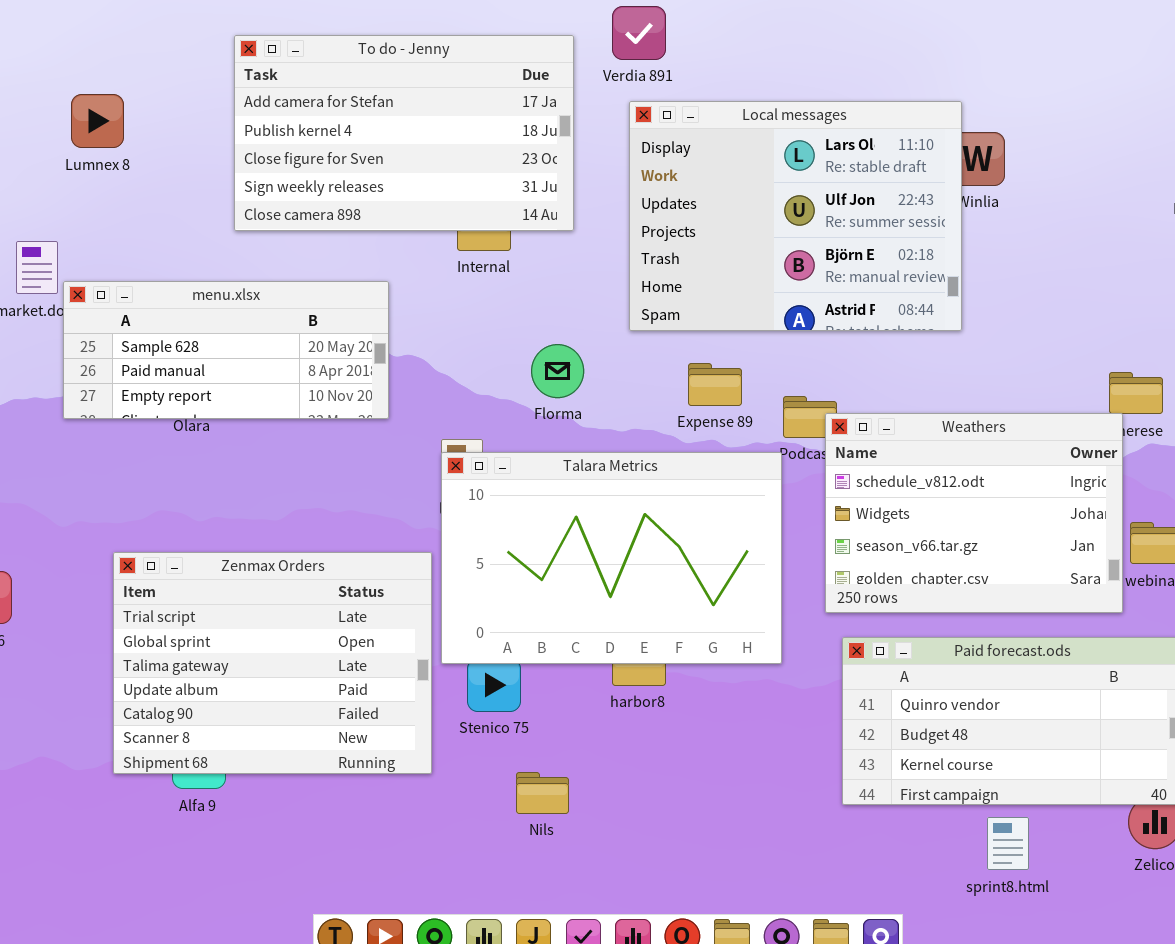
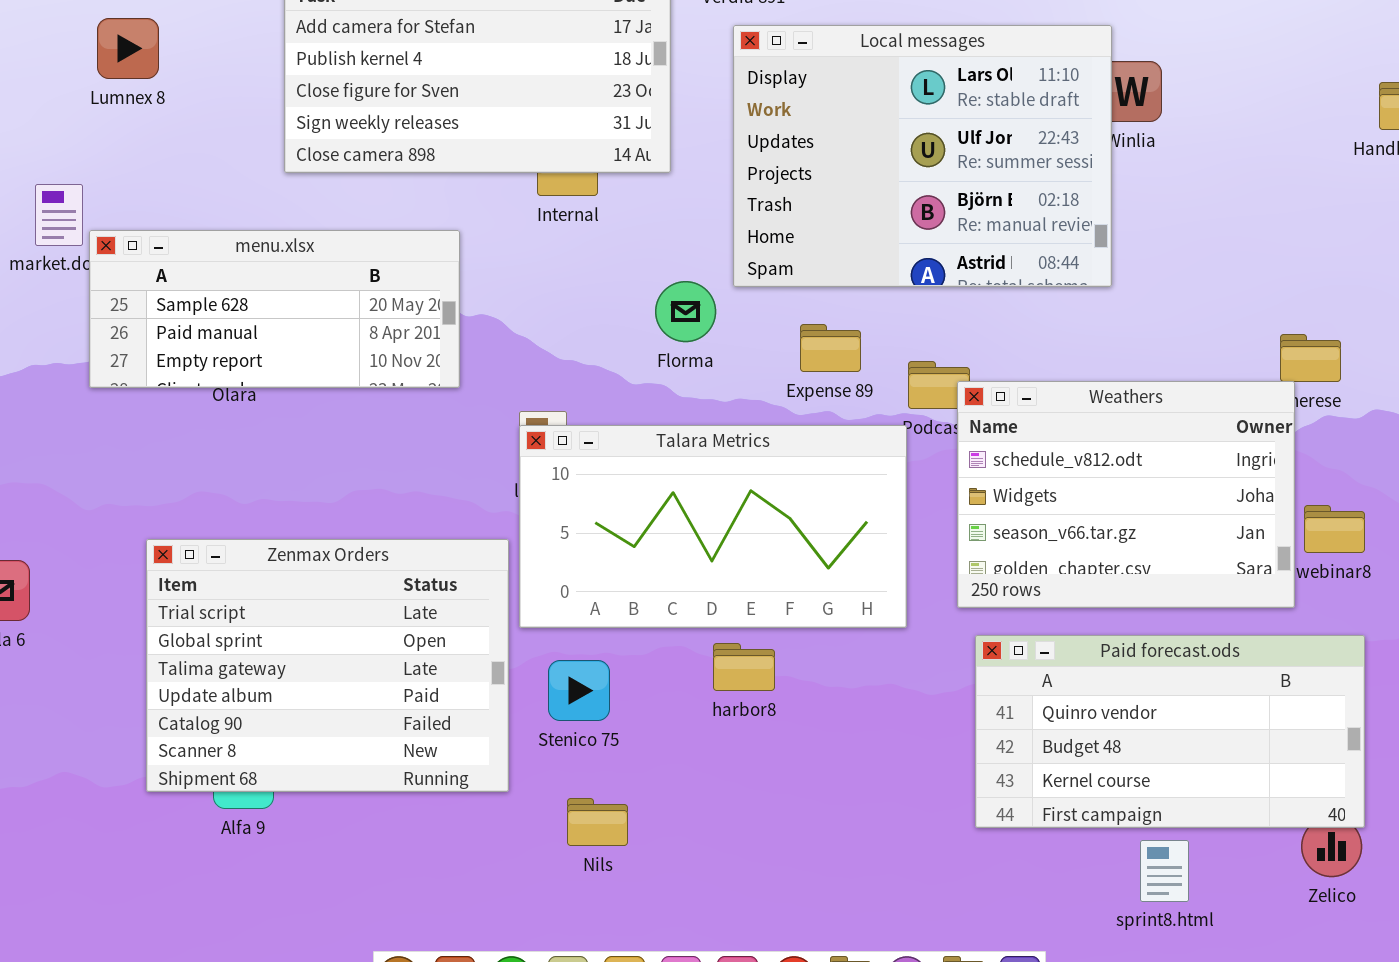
Florma: [531,344,584,398] -> [655,281,716,342], moved
Talara Metrics: [441,452,782,664] -> [519,425,907,628], resized
Nils: [516,772,569,814] -> [567,798,628,846], moved

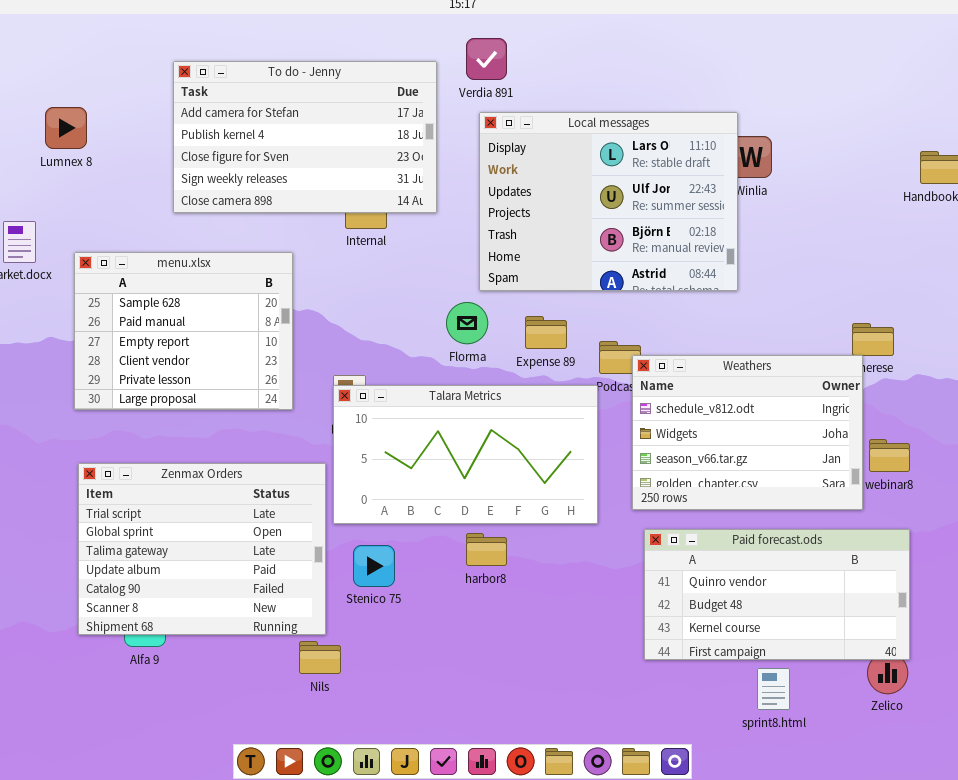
menu.xlsx: [89,230,460,388] -> [74,252,293,410], resized
Florma: [655,281,716,342] -> [446,302,488,344], moved
Nils: [567,798,628,846] -> [299,641,341,674], moved

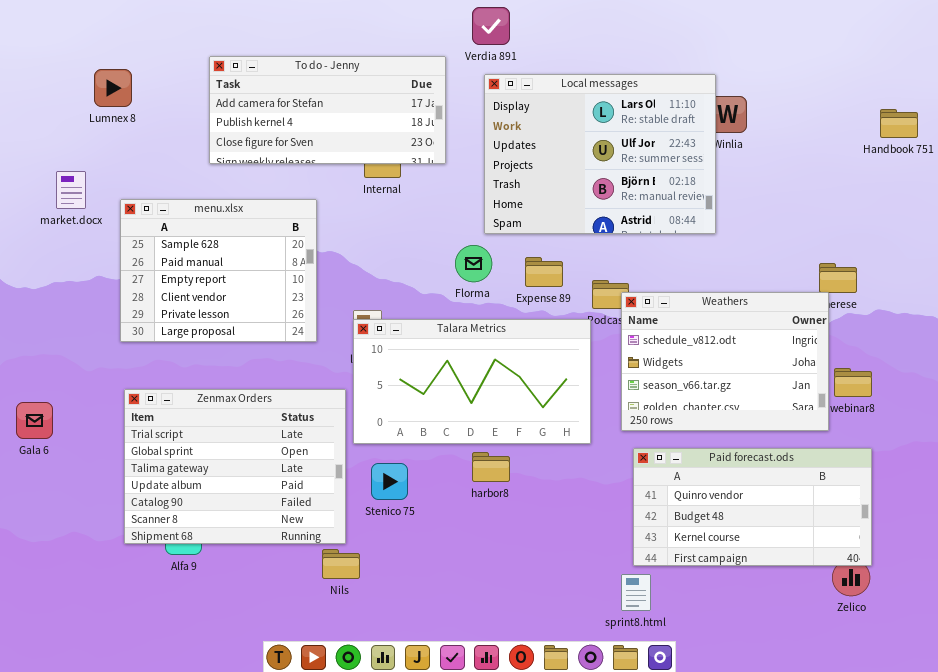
To do - Jenny: [173,61,437,213] -> [209,56,446,164], resized
sprint8.html: [757,668,790,710] -> [621,574,651,611], moved

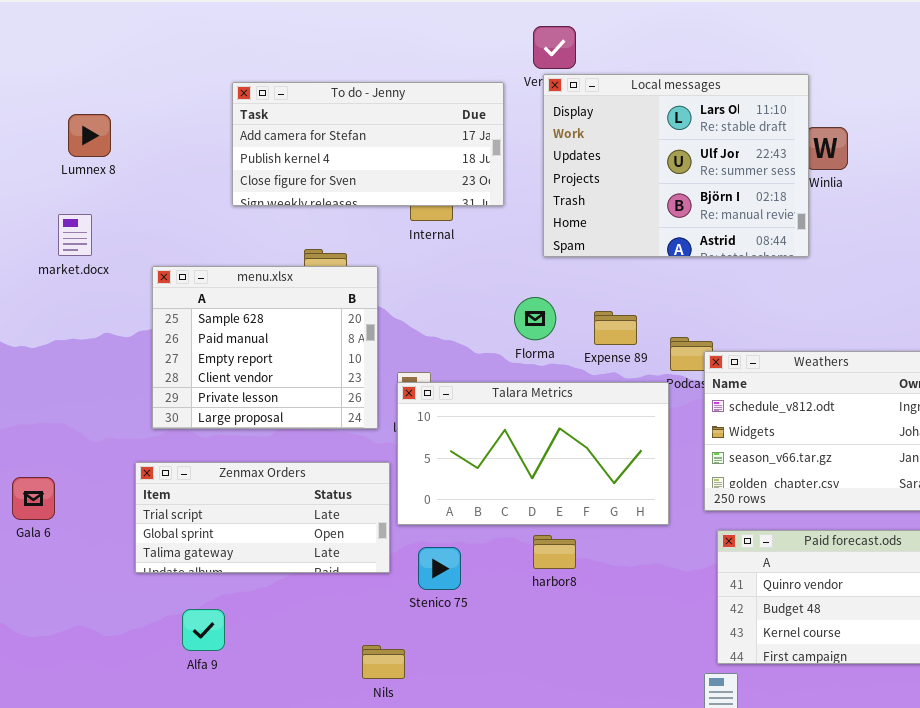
Lumnex 8: [94,69,132,107] -> [68,114,111,157], moved
Local messages: [484,74,716,234] -> [543,74,809,257], moved
menu.xlsx: [120,199,317,342] -> [152,266,378,429], moved
Zenmax Orders: [124,389,346,544] -> [135,462,390,573], resized

